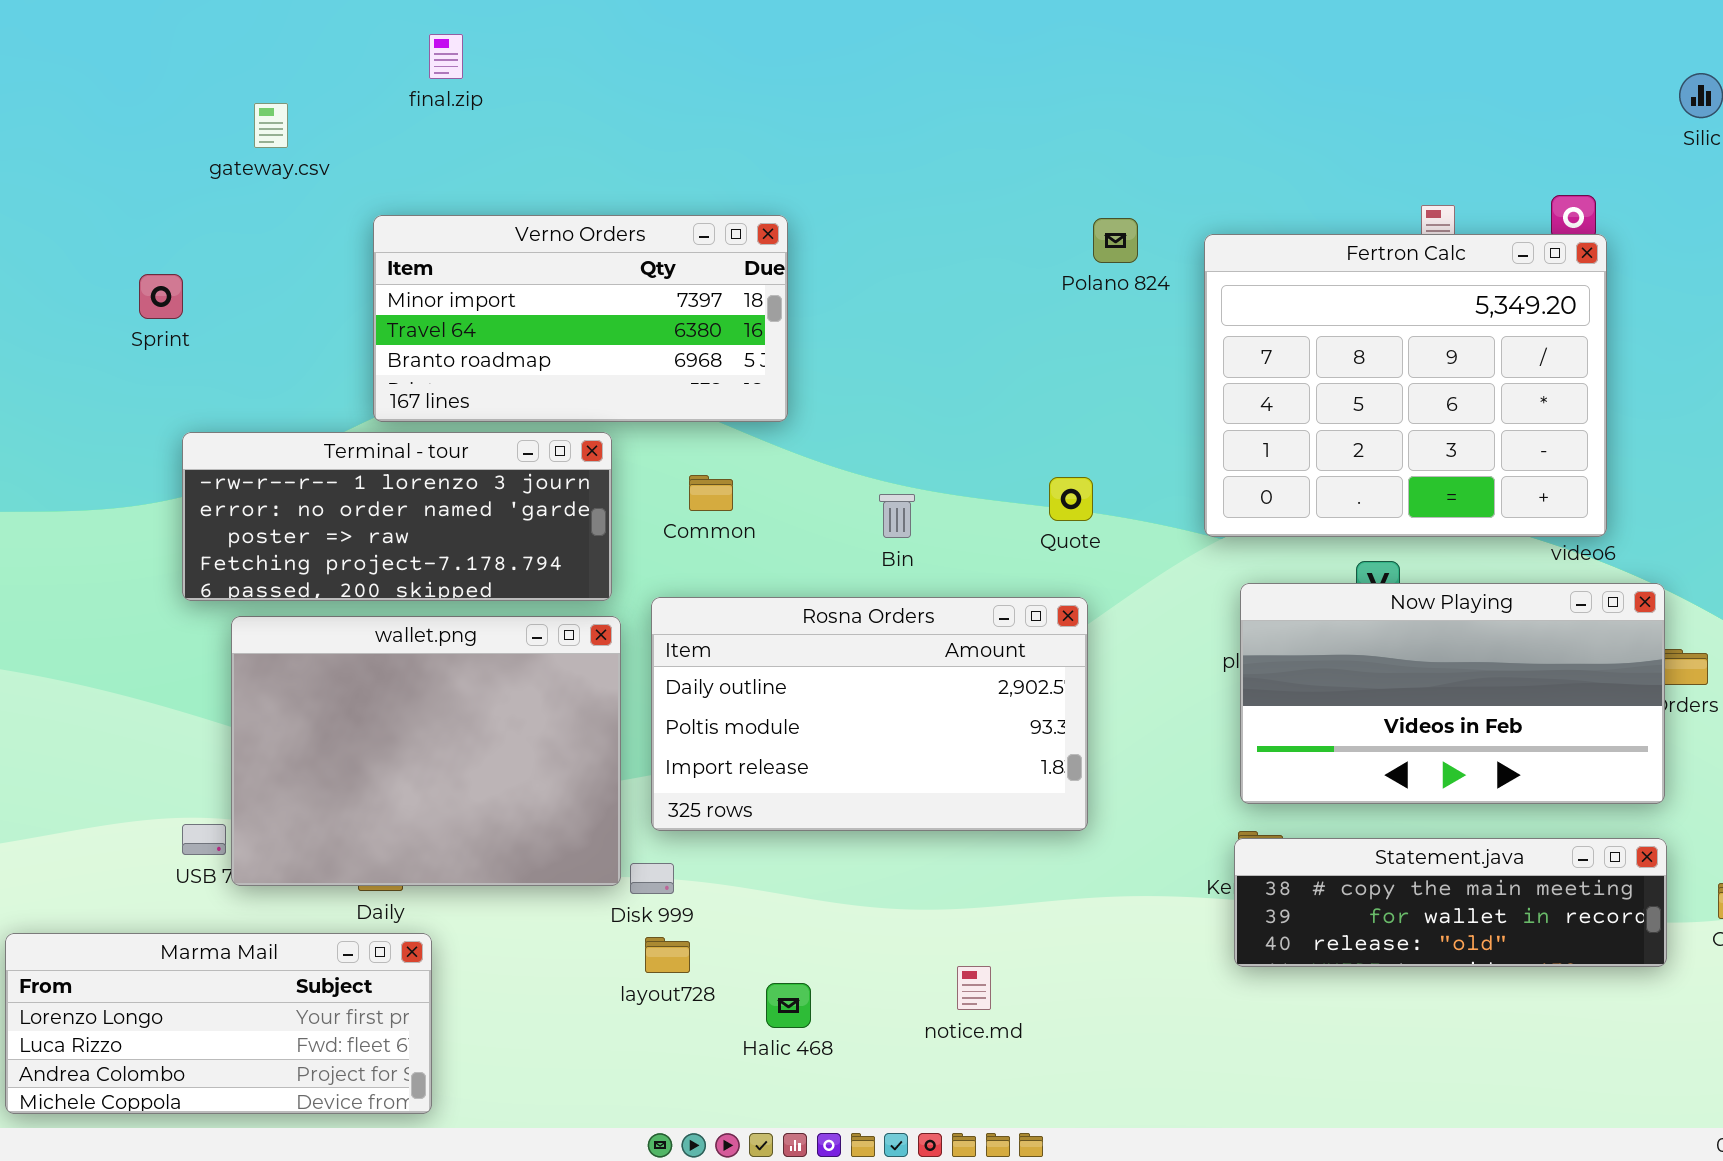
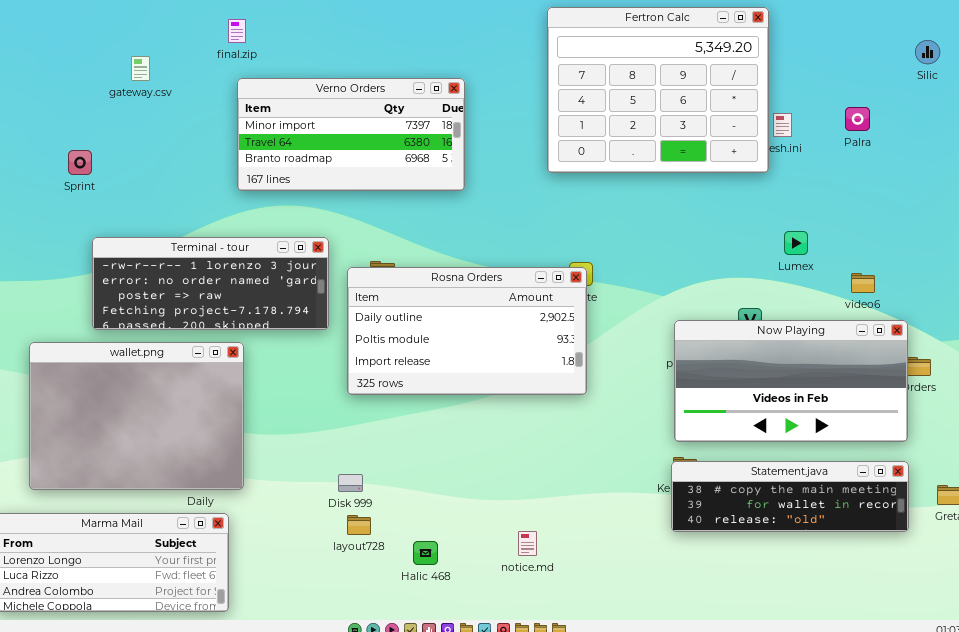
Verno Orders: [373,215,788,422] -> [237,78,465,191], moved
Fertron Calc: [1204,234,1607,537] -> [547,7,769,173], moved
Rosna Orders: [651,597,1088,831] -> [347,267,587,395], moved
wallet.png: [231,616,621,886] -> [29,342,244,490], moved

